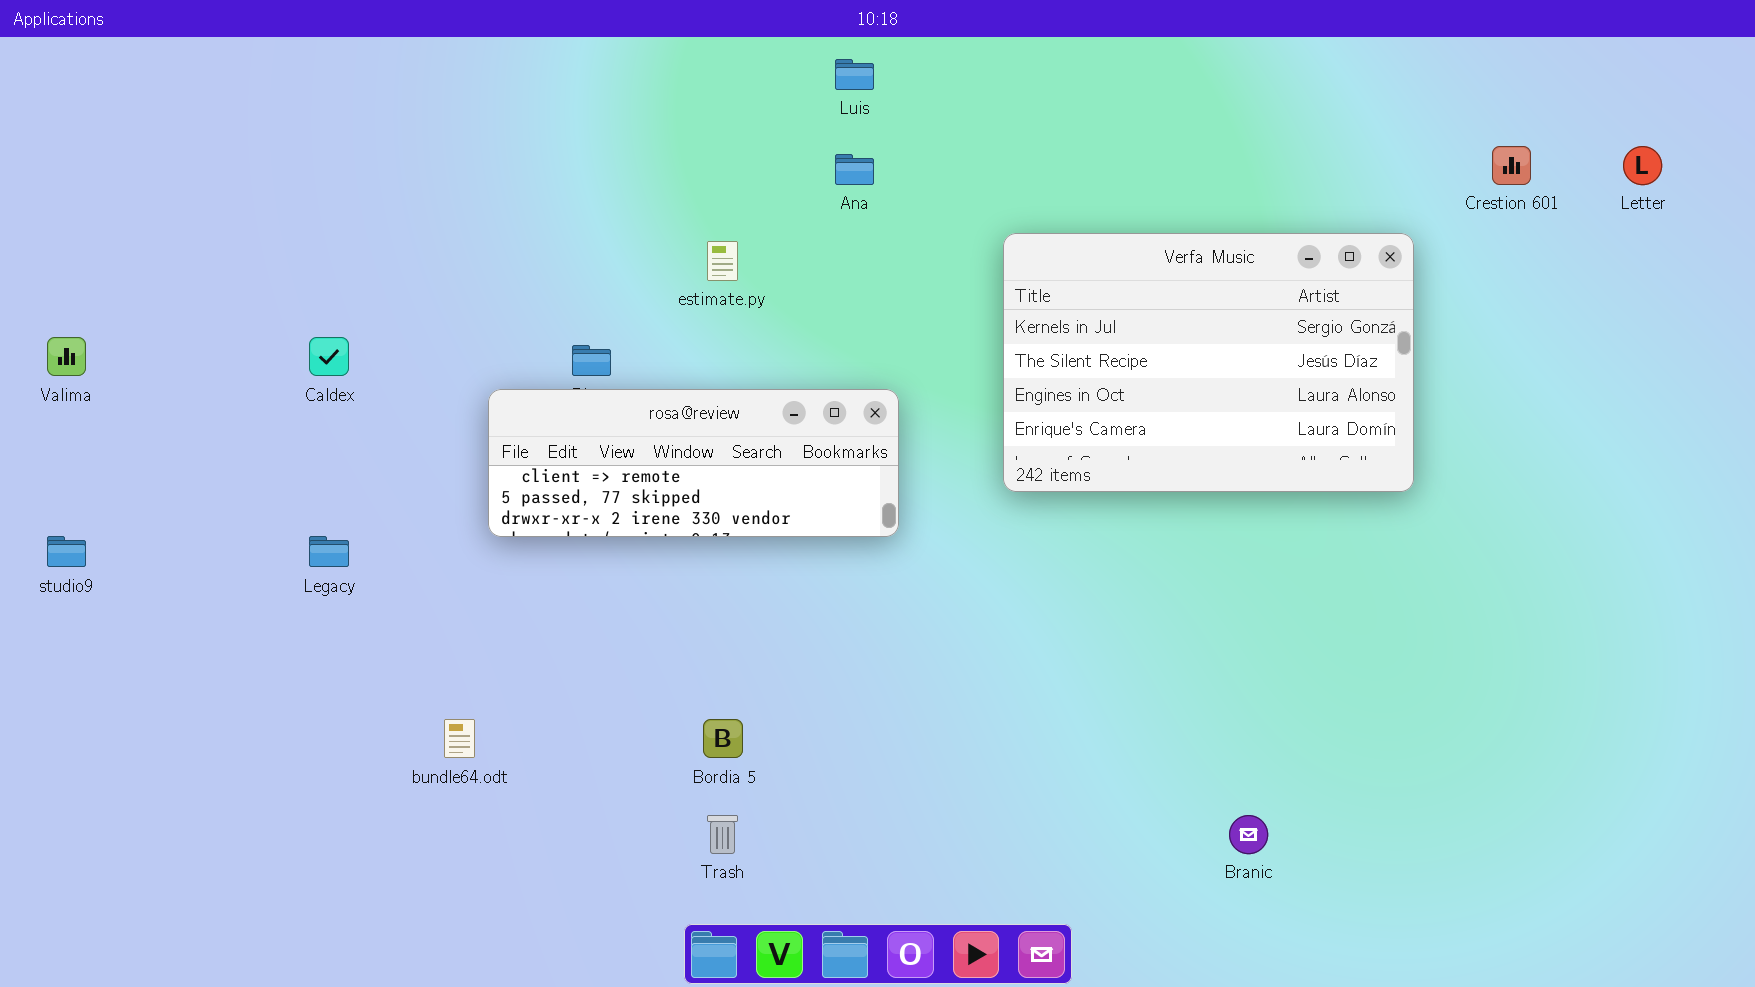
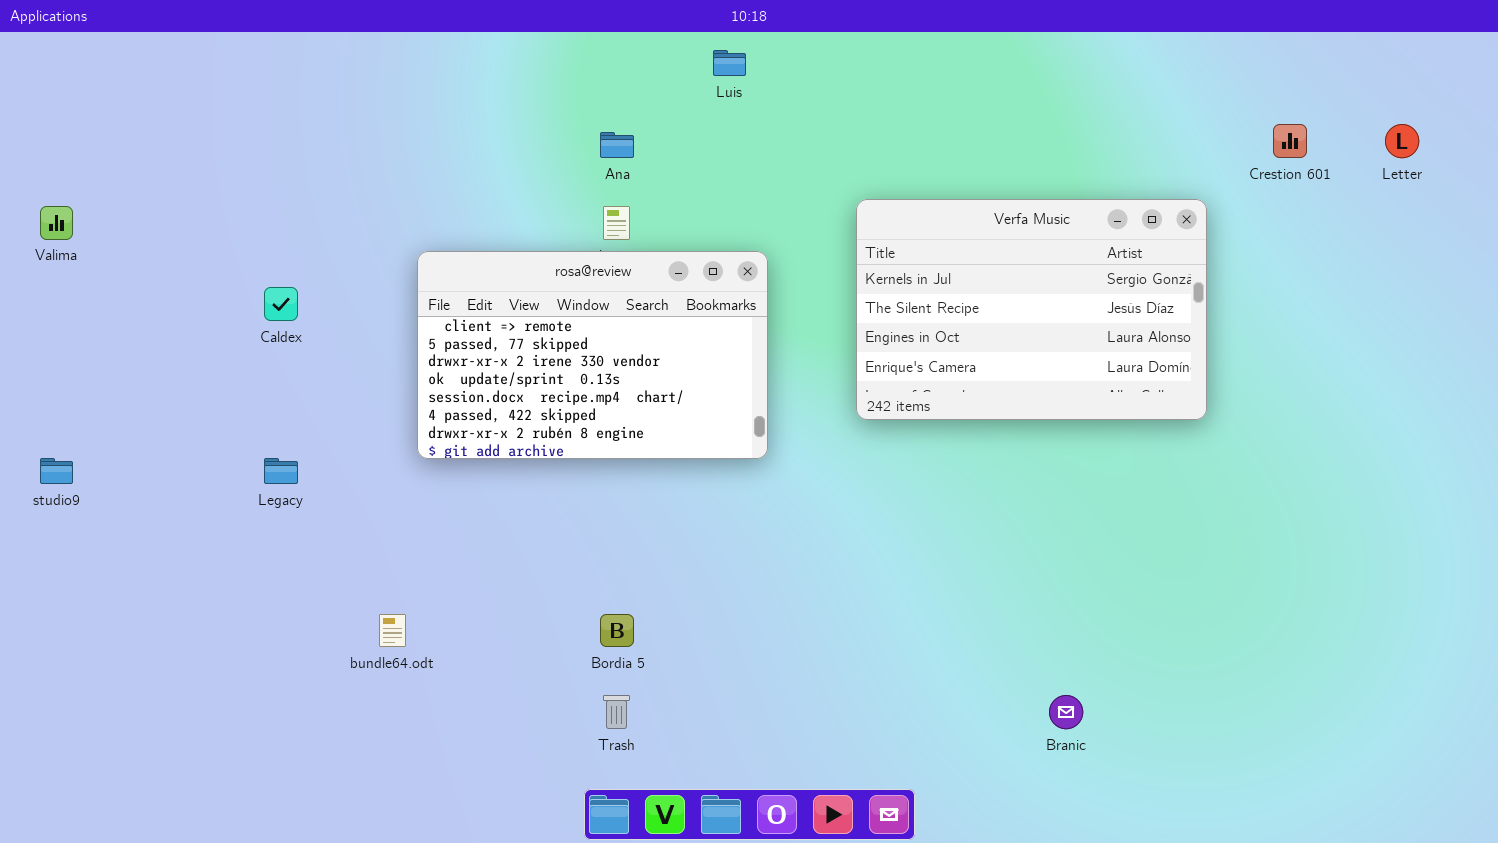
Ana: [835,154,874,185] -> [600,132,634,158], moved
Valima: [47,337,86,376] -> [40,206,73,240], moved
rosa@review: [488,389,899,537] -> [417,251,768,459], resized

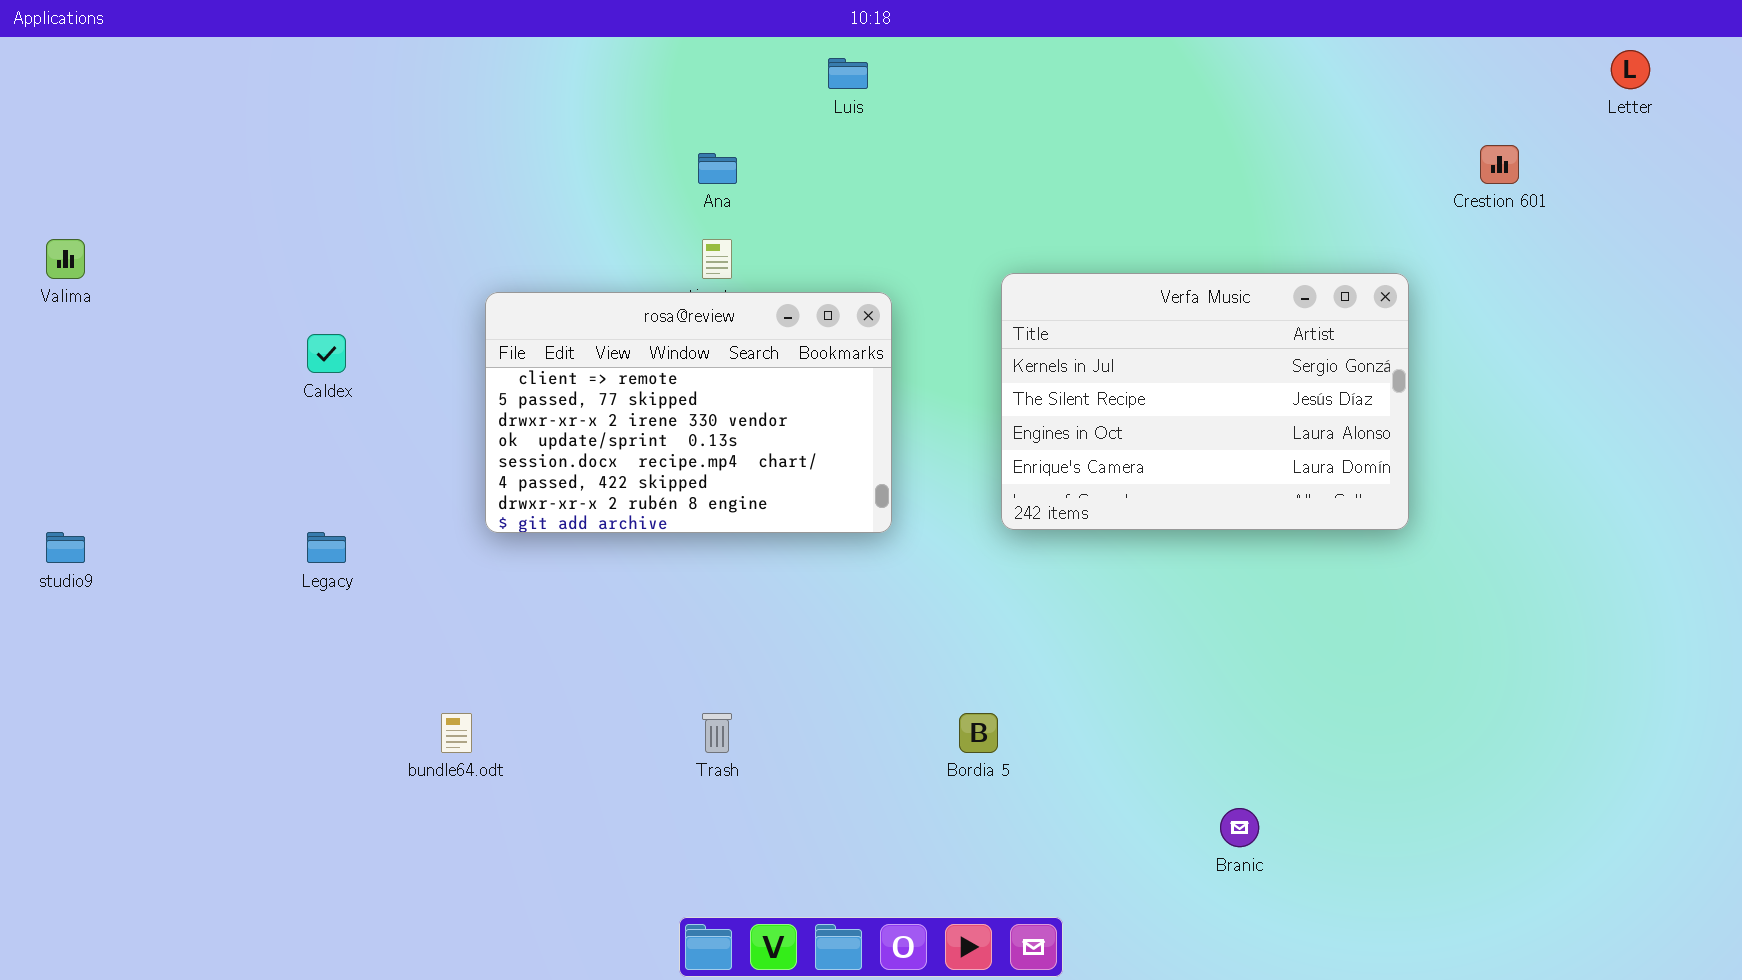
Letter: [1385,124,1419,158] -> [1611,50,1650,89], moved
Verfa Music: [856,199,1207,420] -> [1001,273,1409,530], moved
Bordia 5: [600,614,634,647] -> [959,713,998,753], moved
Trash: [603,695,630,729] -> [702,713,732,753], moved

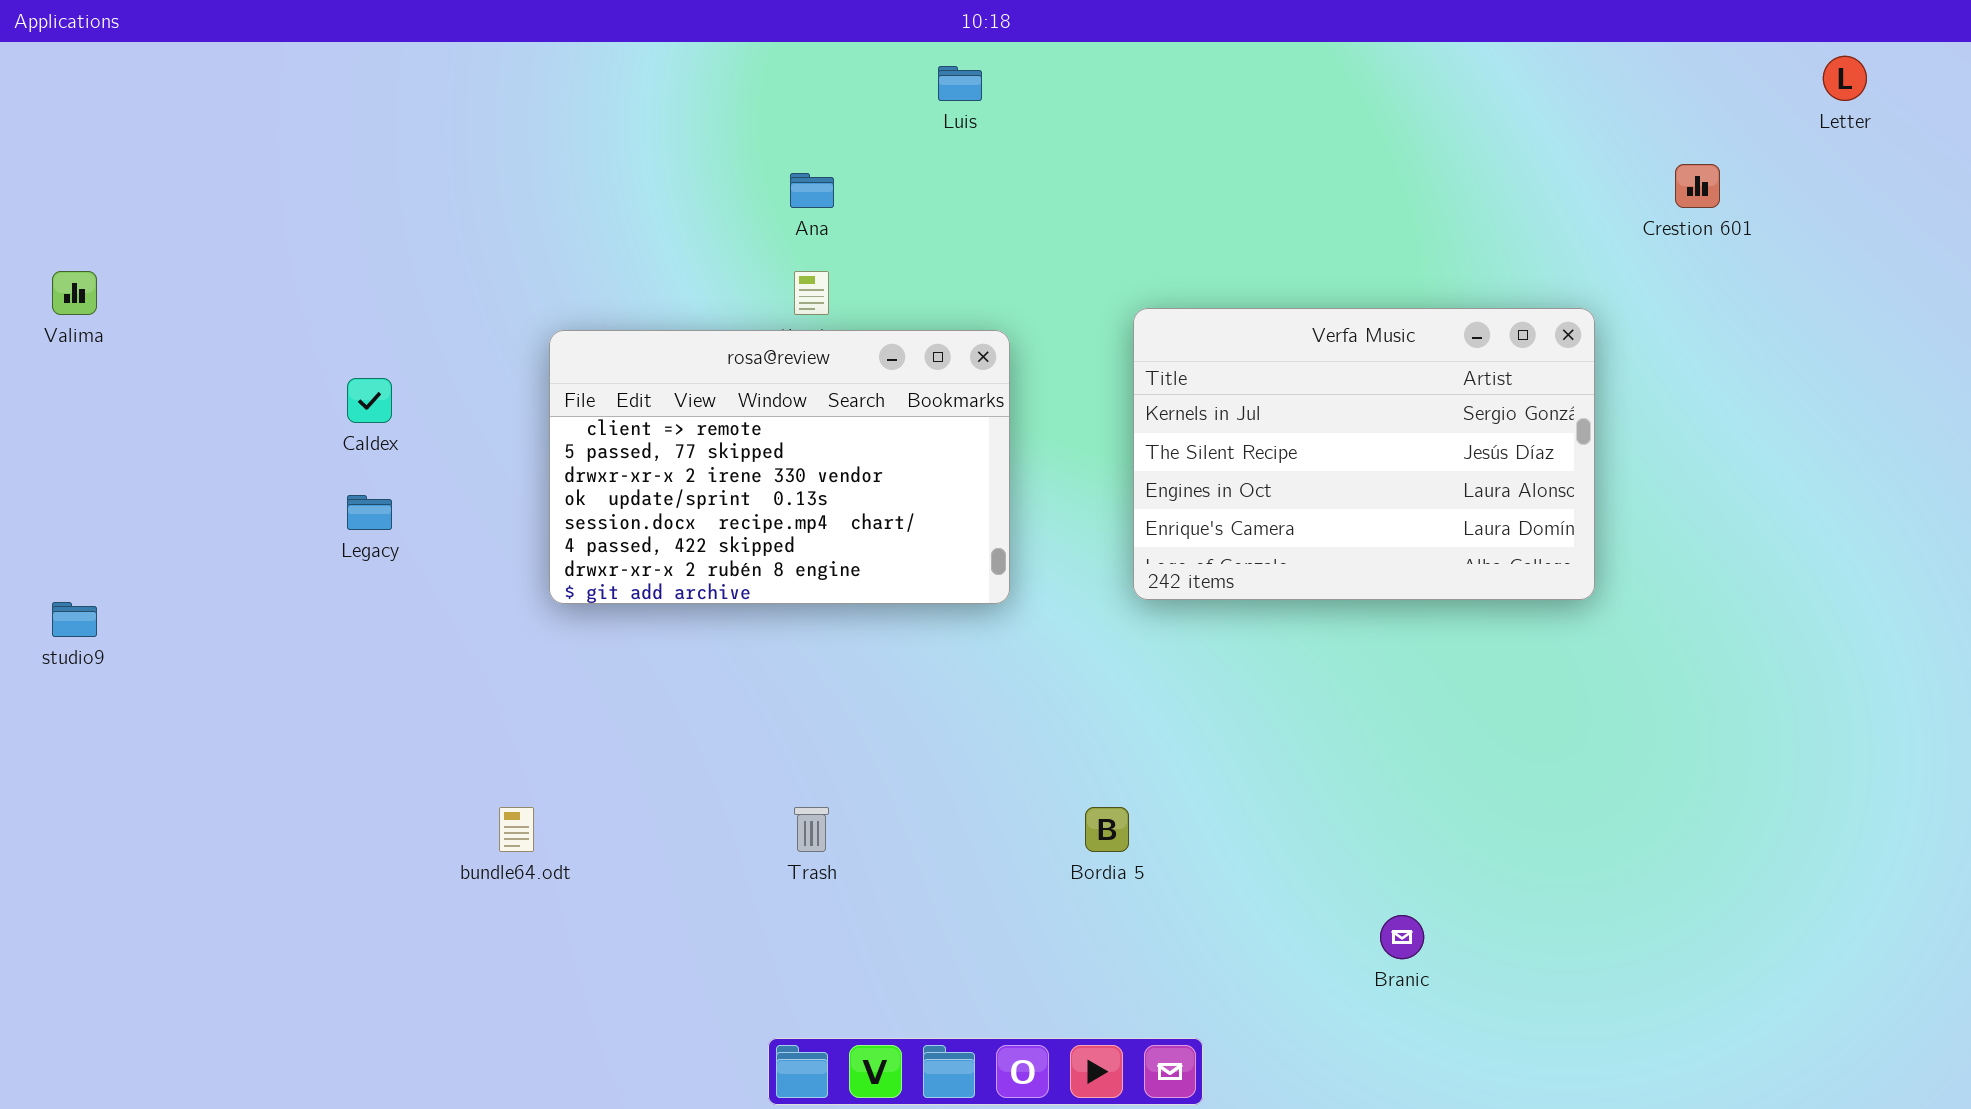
Legacy: [307,532,346,563] -> [347,495,392,530], moved

